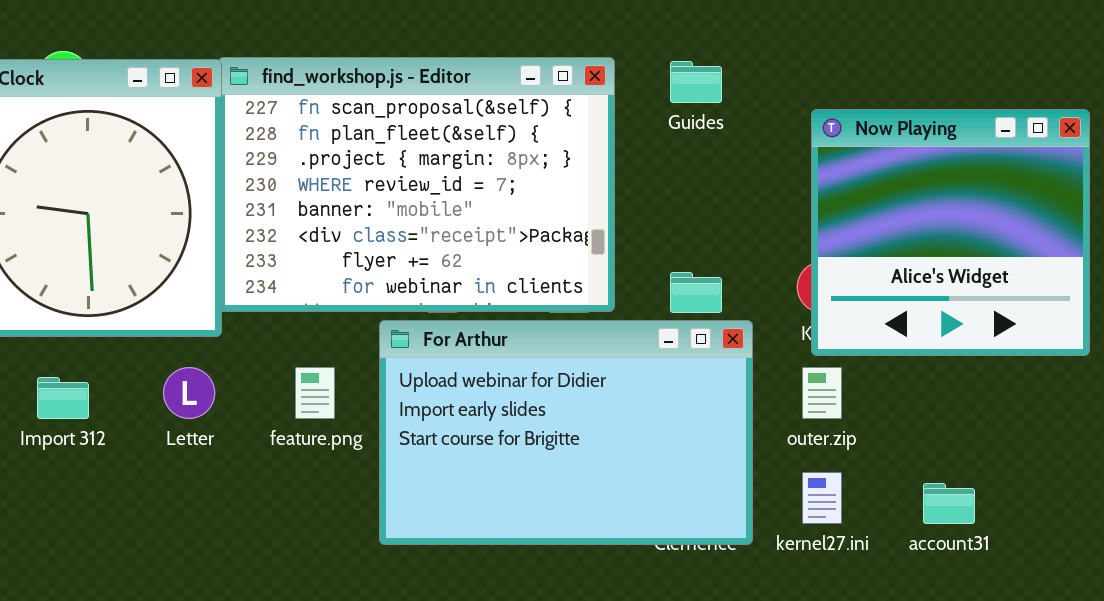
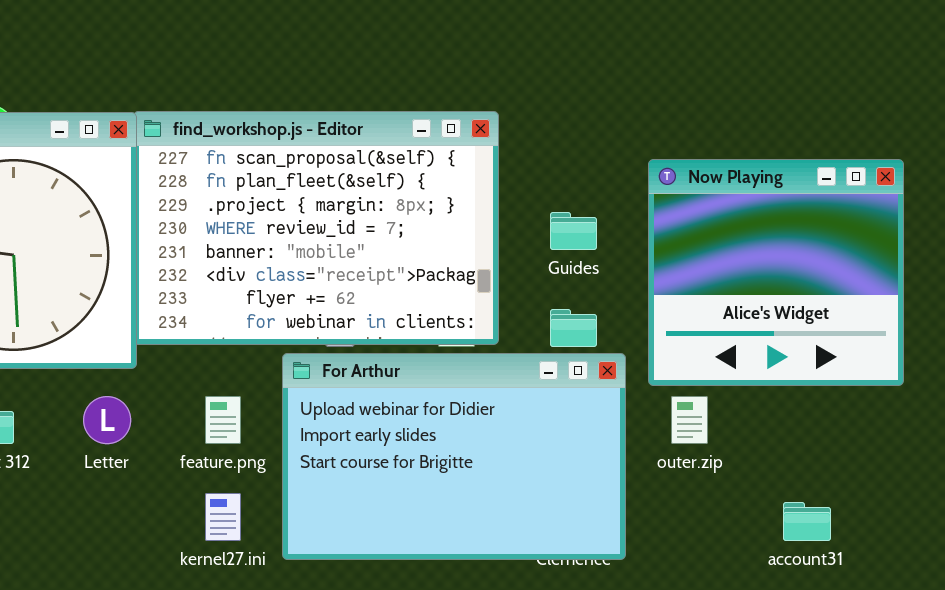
Guides: [670,61,722,103] -> [550,212,597,250], moved
Now Playing: [811,109,1090,356] -> [648,159,904,386], moved
kernel27.ini: [802,472,842,524] -> [205,493,241,541], moved

